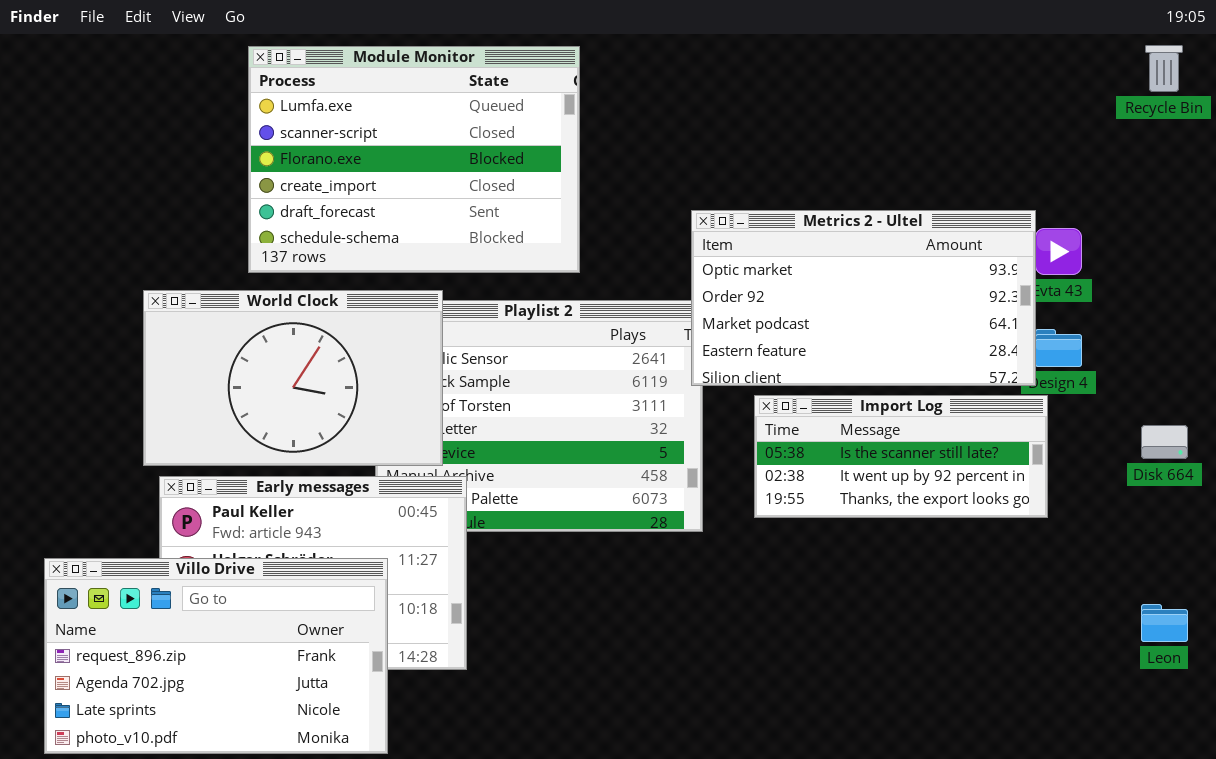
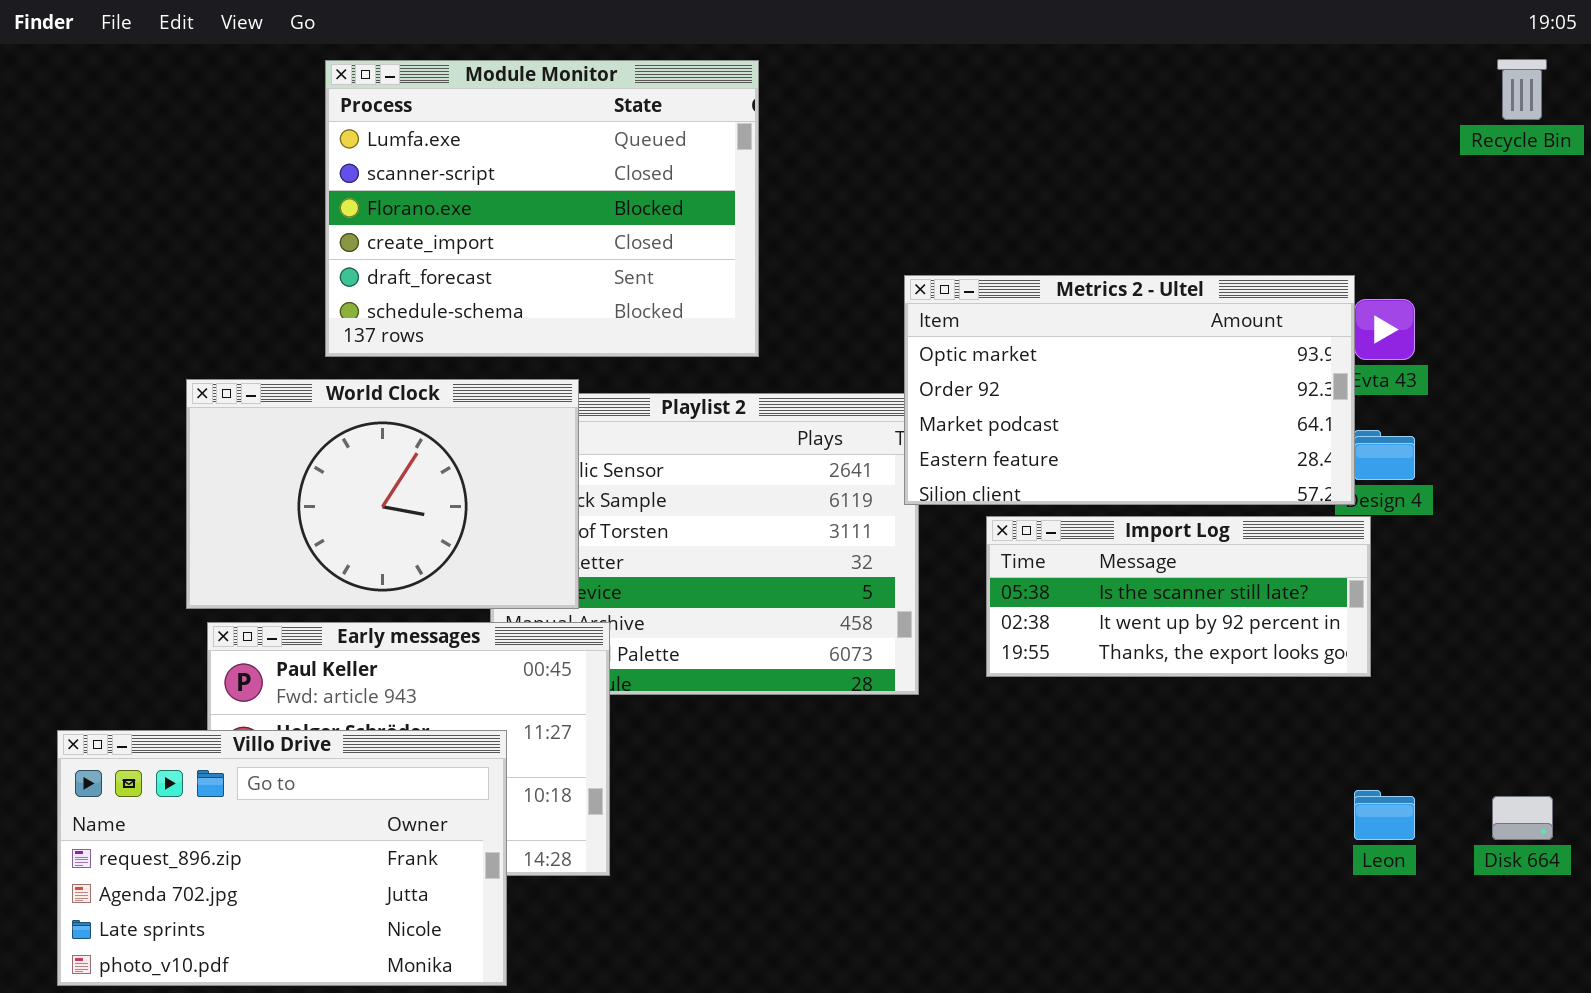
Disk 664: [1141,425,1188,459] -> [1492,796,1553,840], moved
Leon: [1141,604,1188,642] -> [1354,790,1415,840], moved

